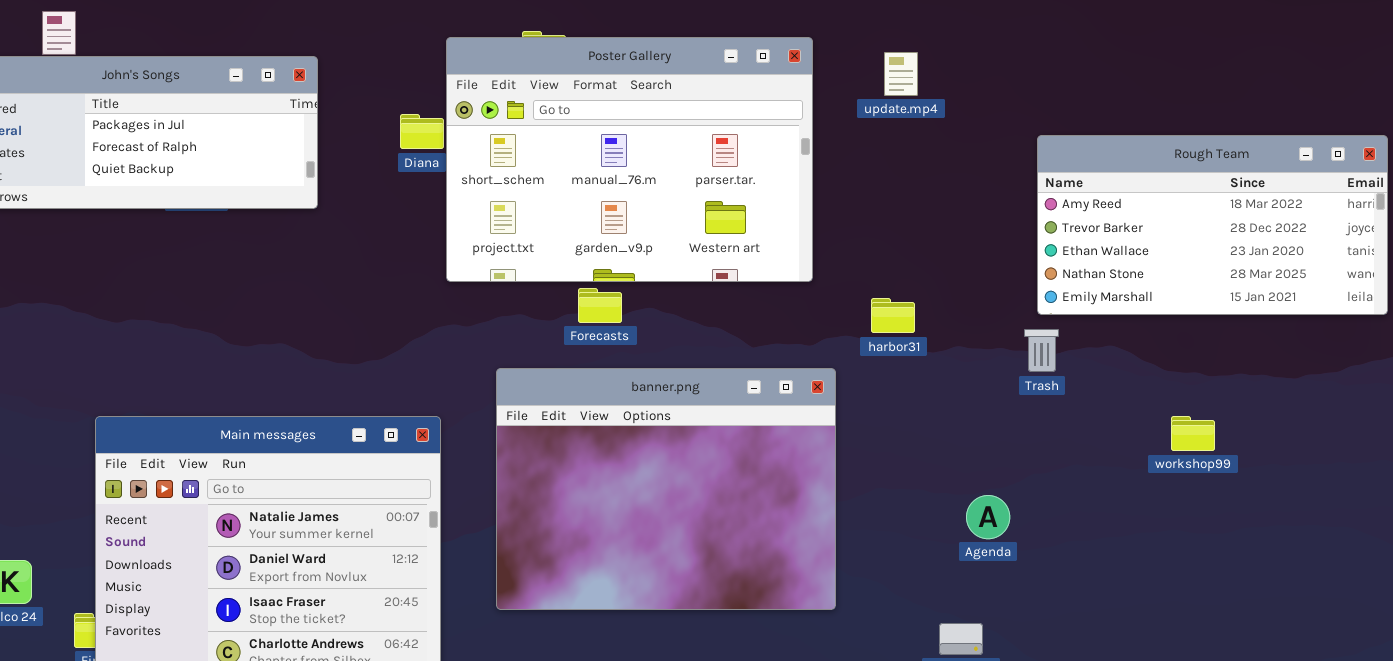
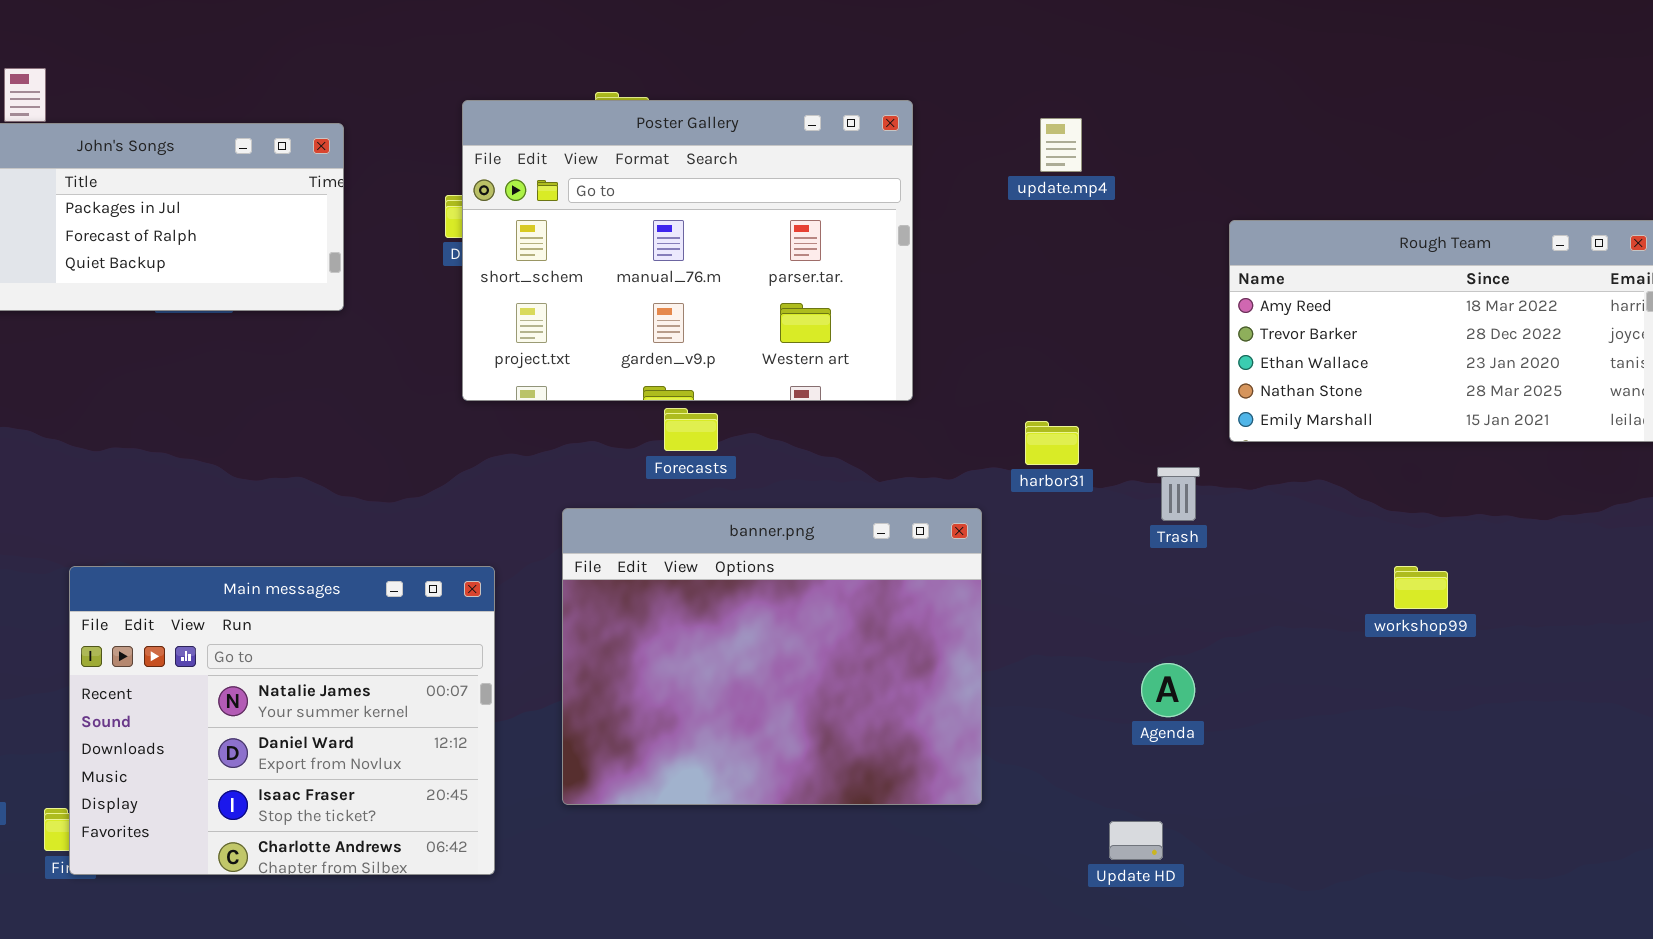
Poster Gallery: [446,37,813,282] -> [462,100,913,401], moved
Trash: [1024,329,1059,372] -> [1157,467,1200,521], moved

